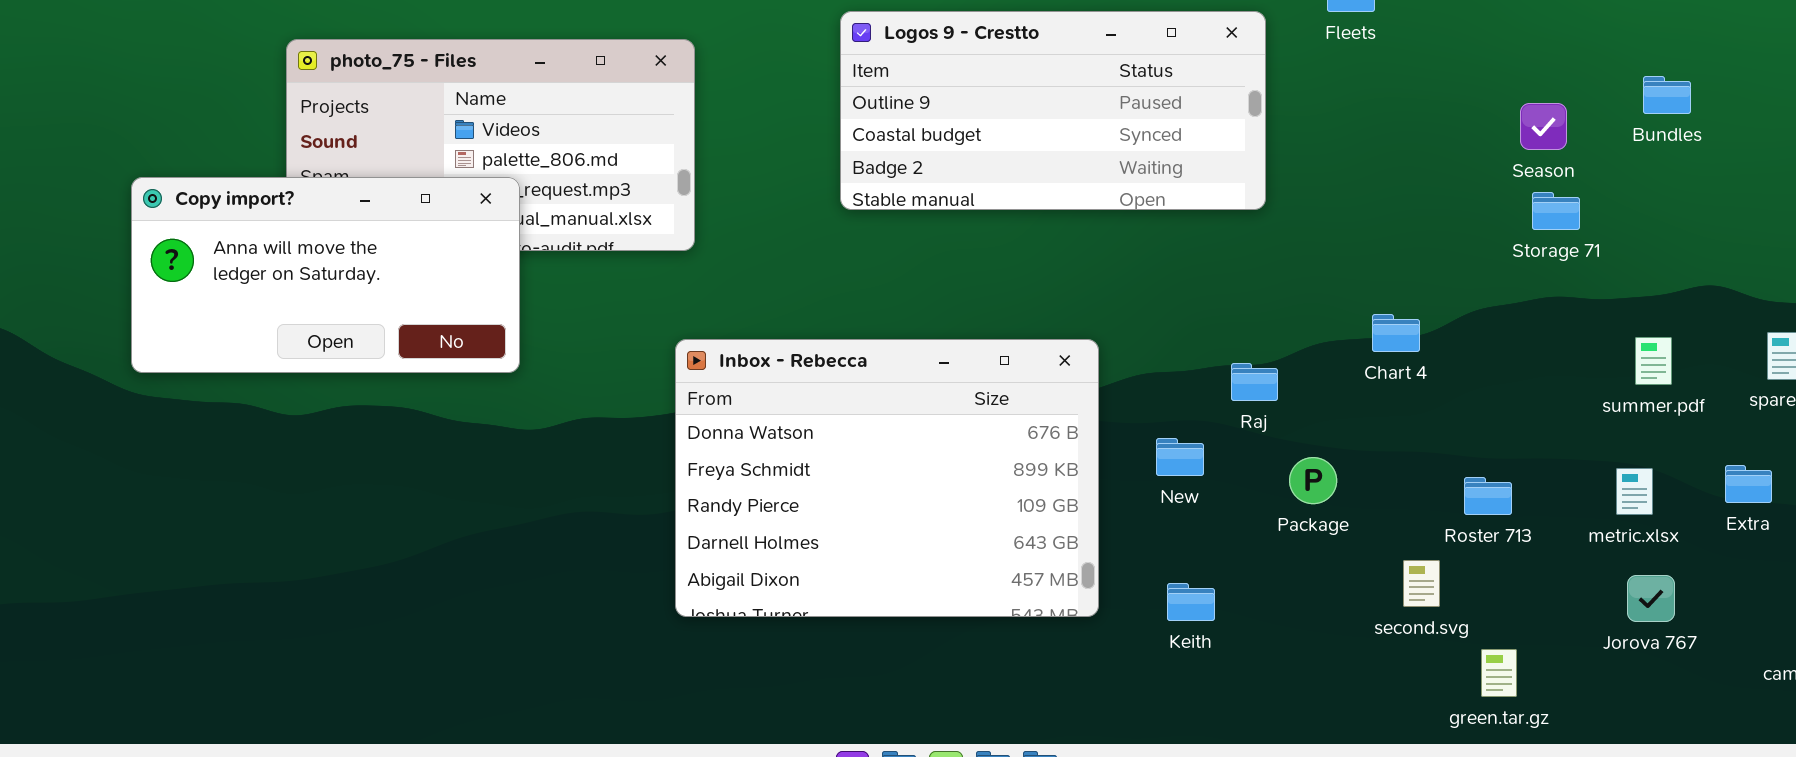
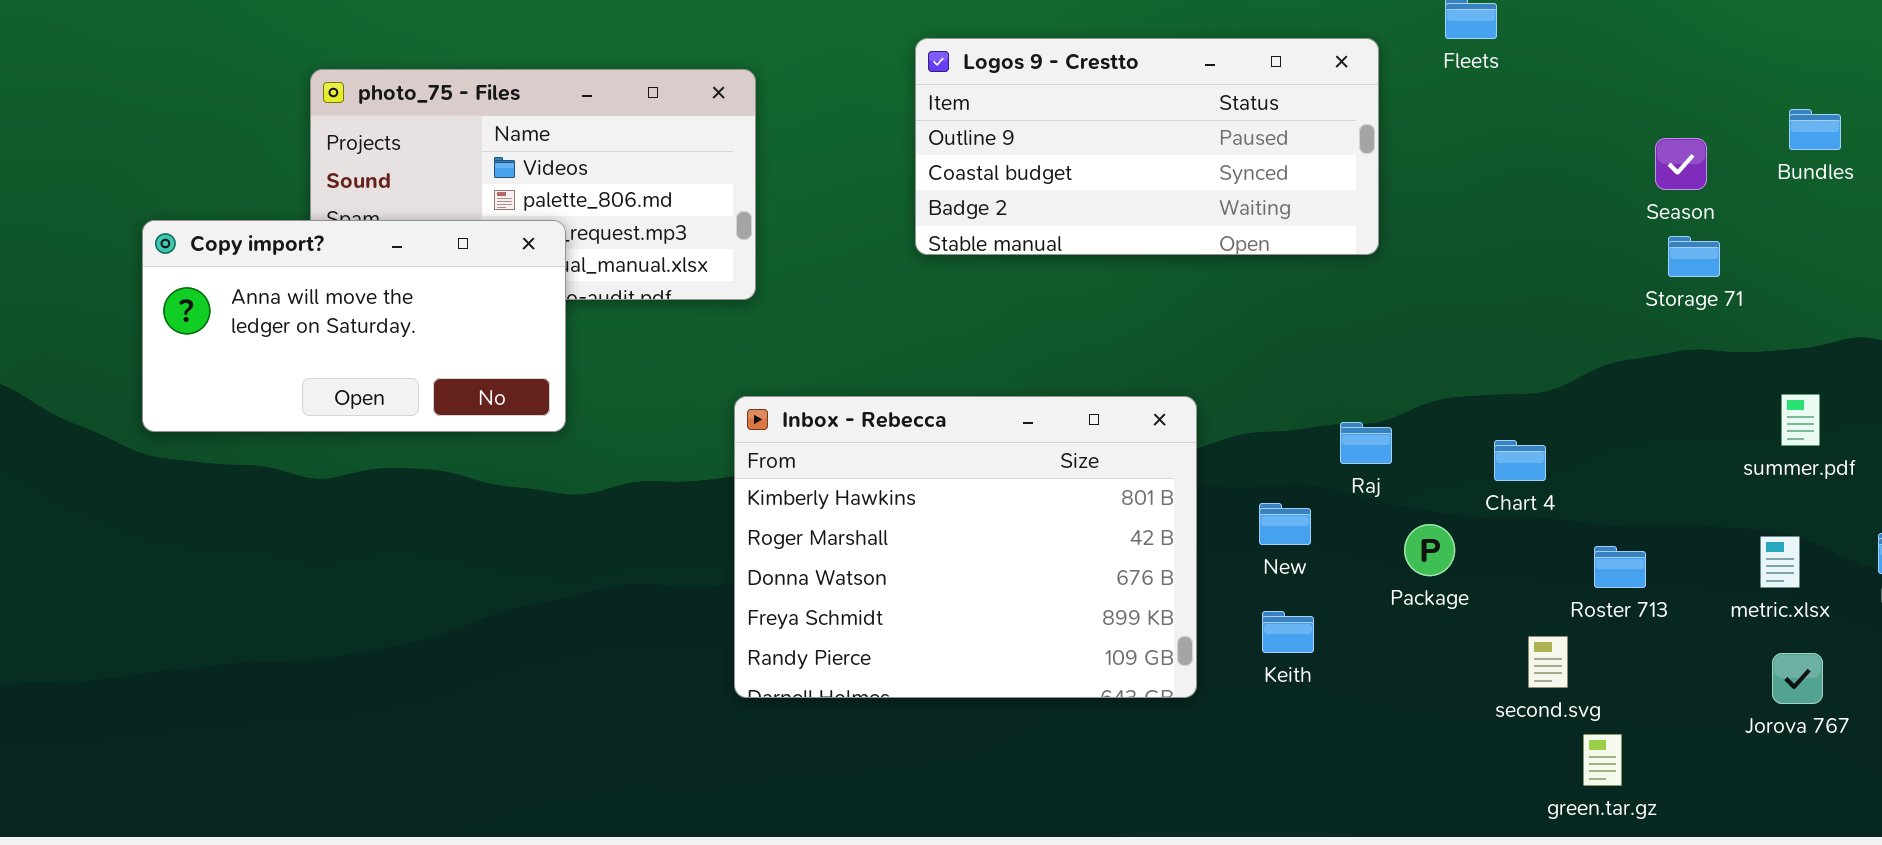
Chart 4: [1372,314,1420,352] -> [1494,440,1546,481], moved
Inbox - Rebecca: [675,339,1099,617] -> [734,396,1197,698], scrolled up 2 rows
Keith: [1167,583,1215,621] -> [1262,611,1314,653], moved
green.tar.gz: [1481,649,1517,697] -> [1583,734,1622,786], moved

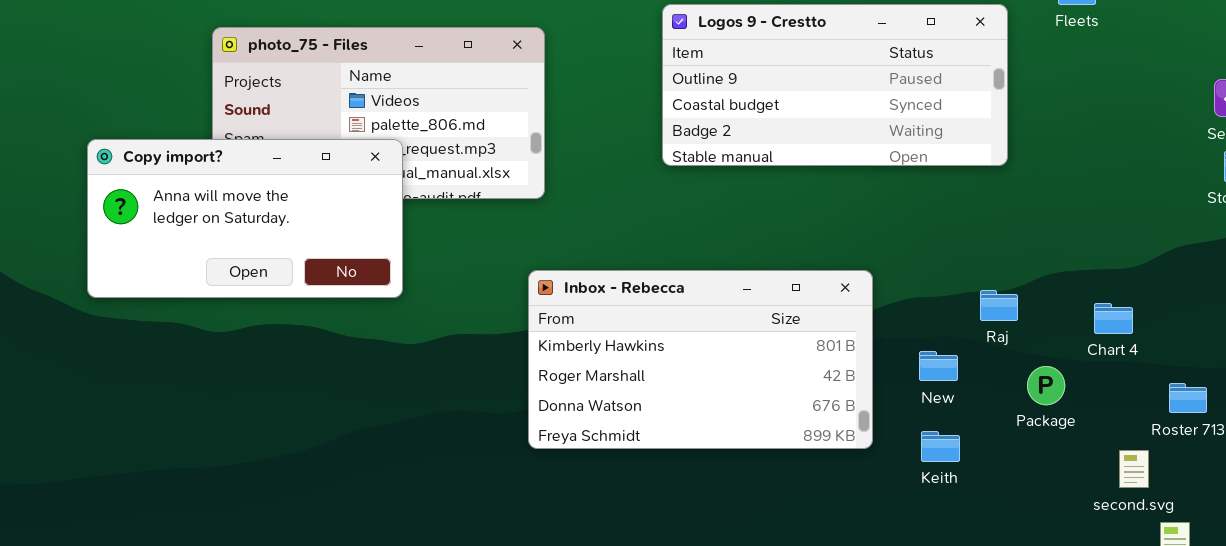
Inbox - Rebecca: [734,396,1197,698] -> [528,270,873,449], resized

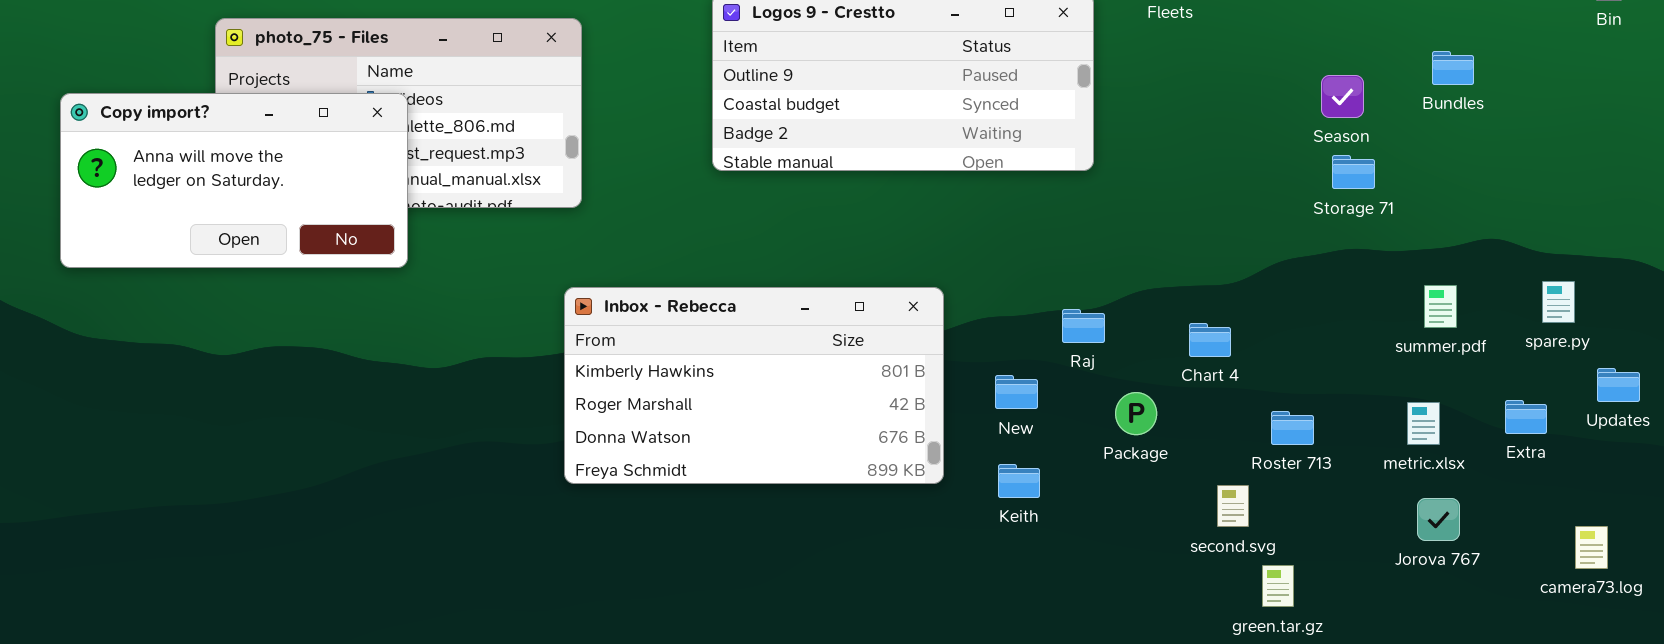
Copy import?: [87,139,403,298] -> [60,93,408,268], moved

